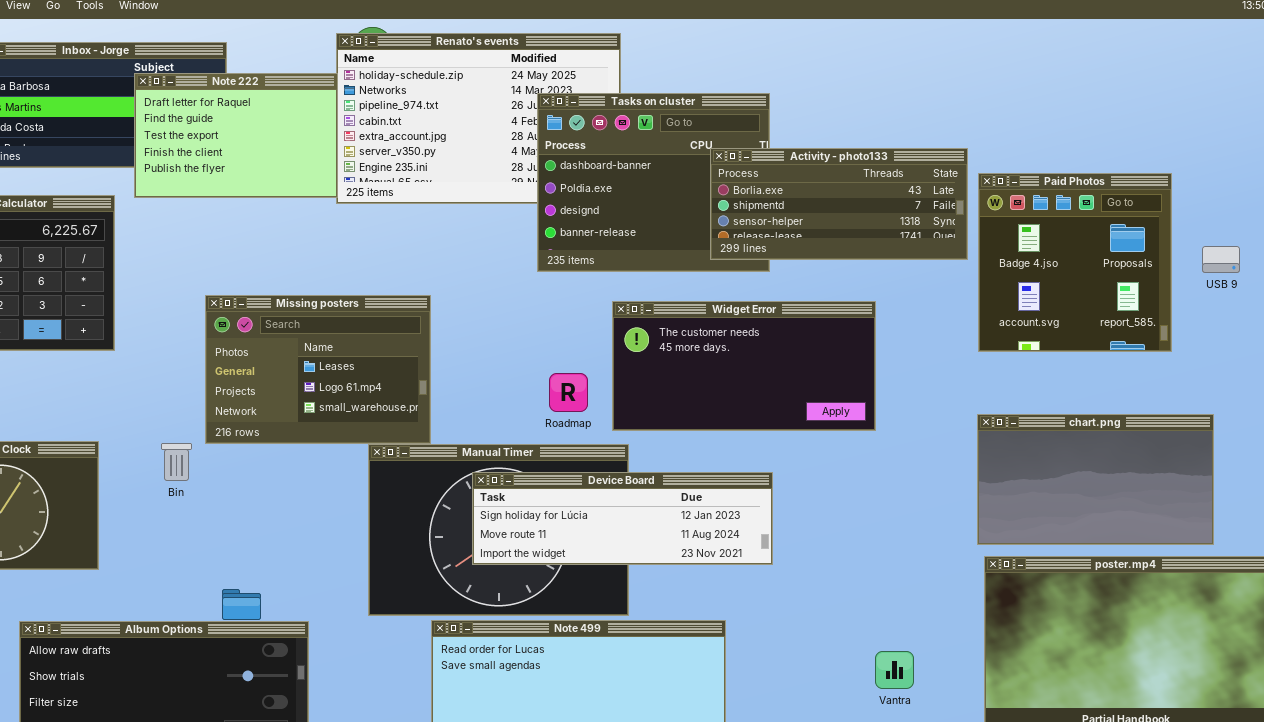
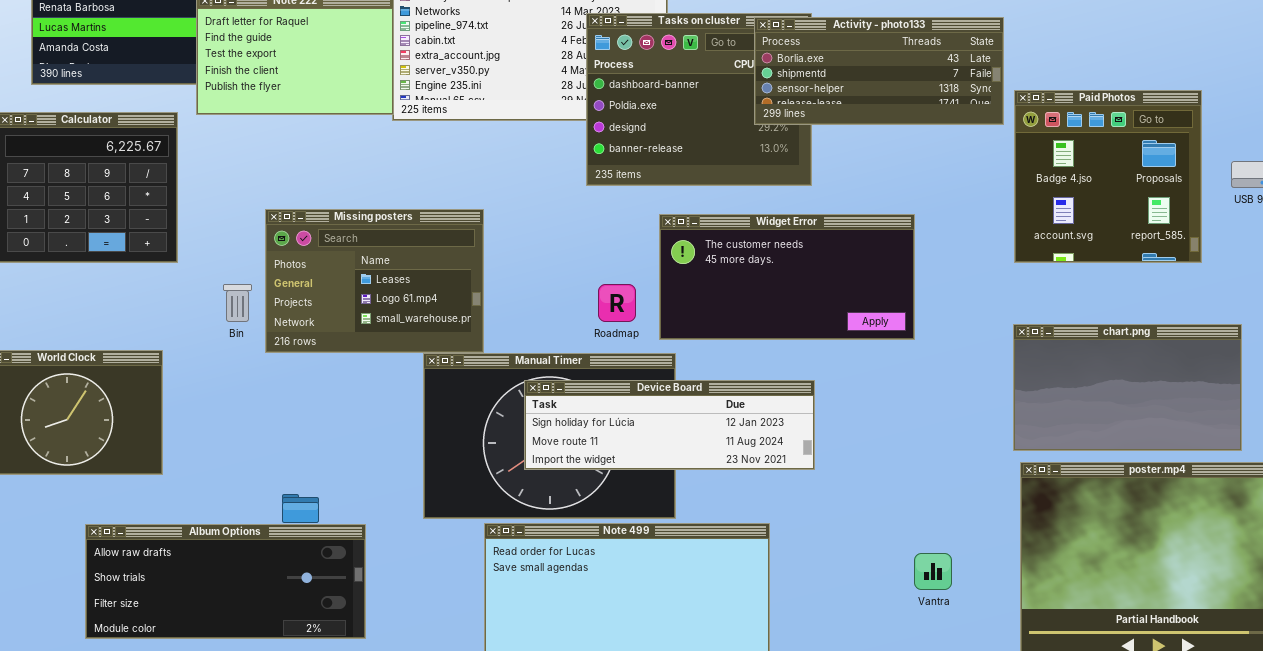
Activity - photo133: [710,148,968,260] -> [754,17,1004,125], moved
Bin: [161,443,192,481] -> [223,284,252,322], moved

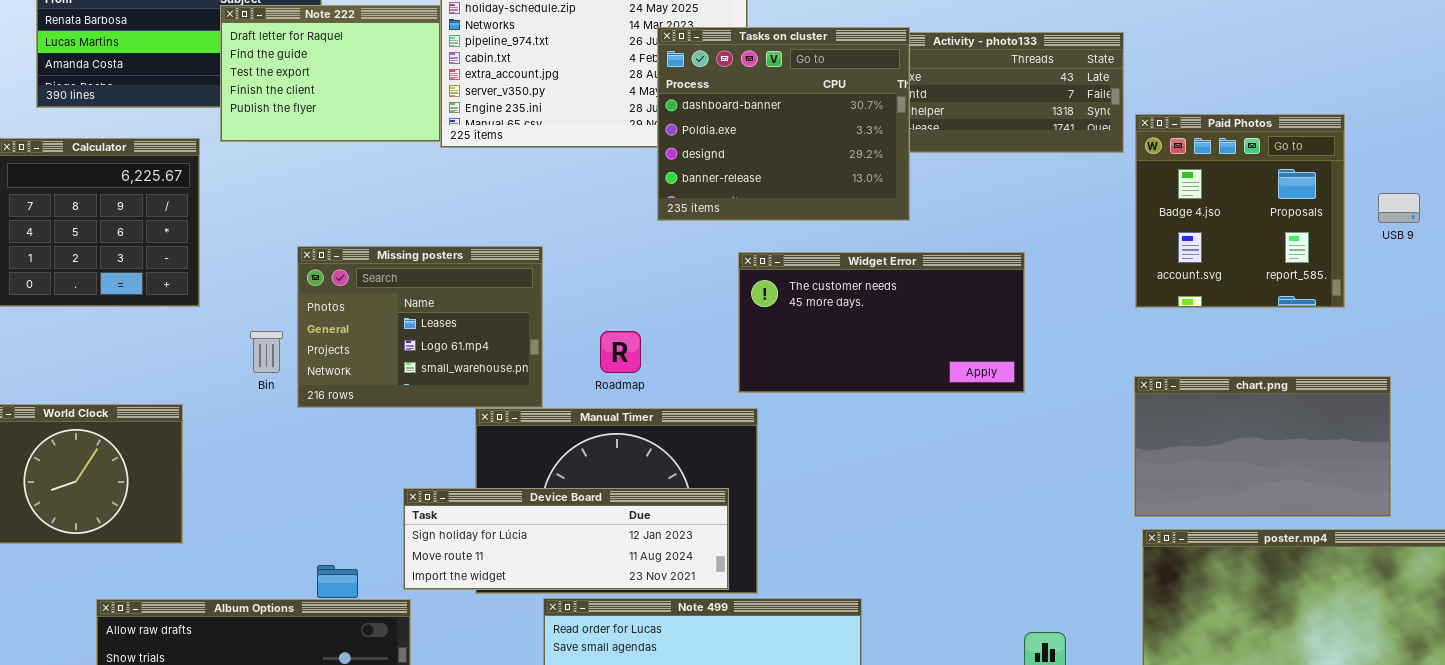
Tasks on cluster: [586,13,812,186] -> [657,27,910,221], raised
Roadmap: [598,284,636,322] -> [600,331,641,373], moved
Device Board: [524,380,815,470] -> [403,488,729,590], moved

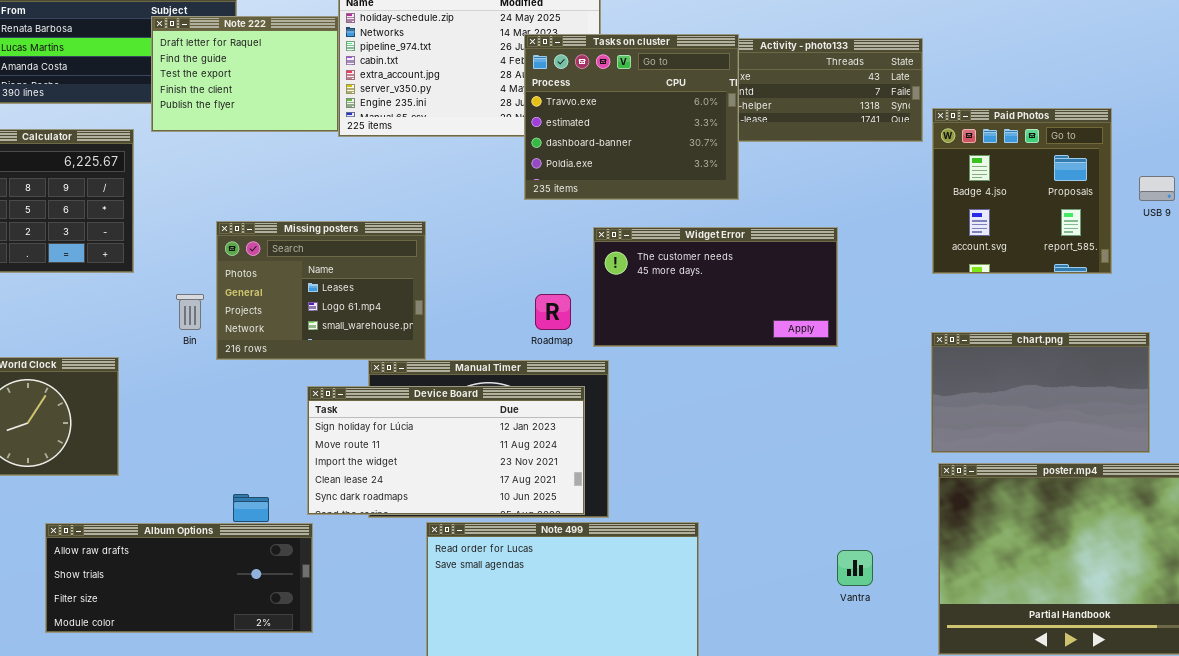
Tasks on cluster: [657,27,910,221] -> [524,34,739,200], scrolled up 2 rows
Roadmap: [600,331,641,373] -> [535,294,571,330], moved
Device Board: [403,488,729,590] -> [307,386,585,515], resized

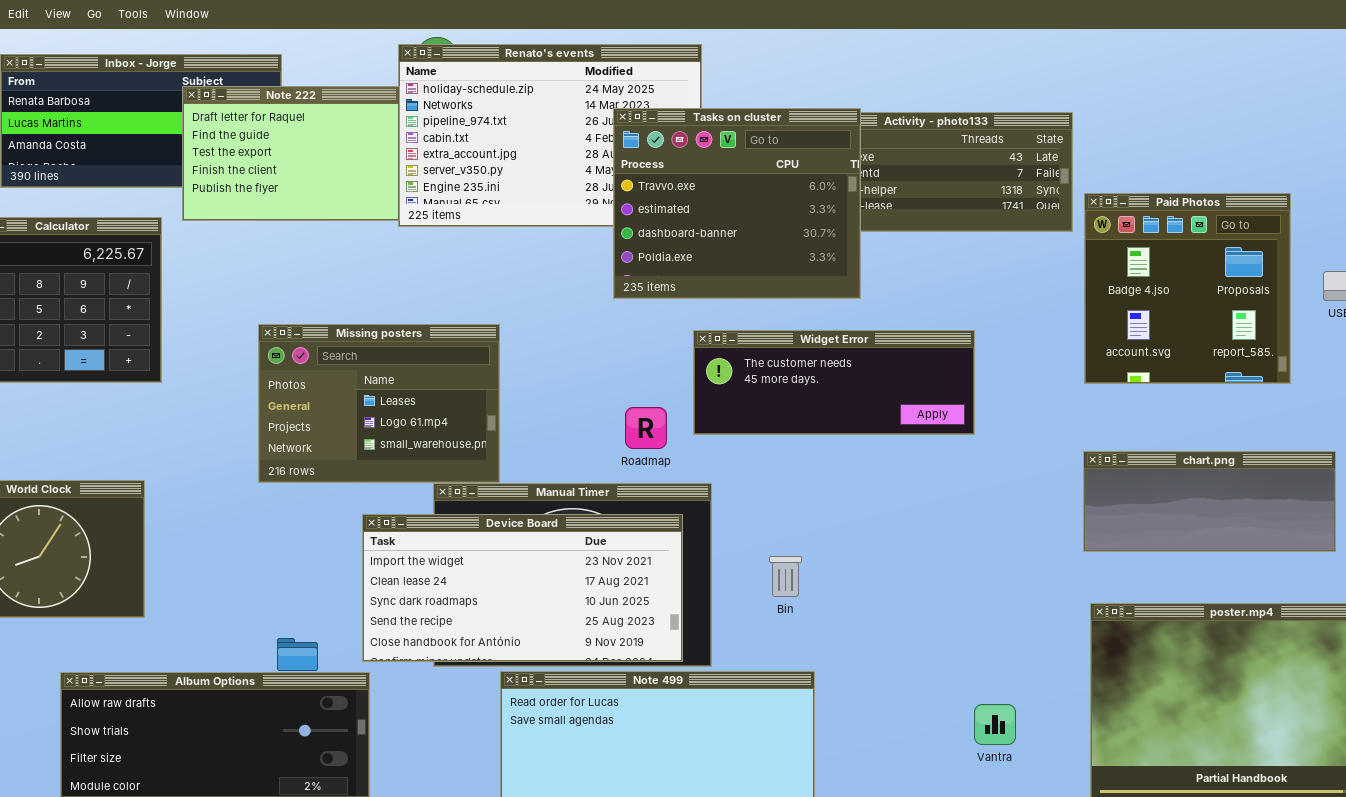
Widget Error: [593,227,838,347] -> [693,330,975,435], resized
Bin: [176,294,204,330] -> [769,556,802,597], moved
chart.png: [931,332,1150,453] -> [1083,451,1336,552], resized
Device Board: [307,386,585,515] -> [362,514,683,662], scrolled down 2 rows

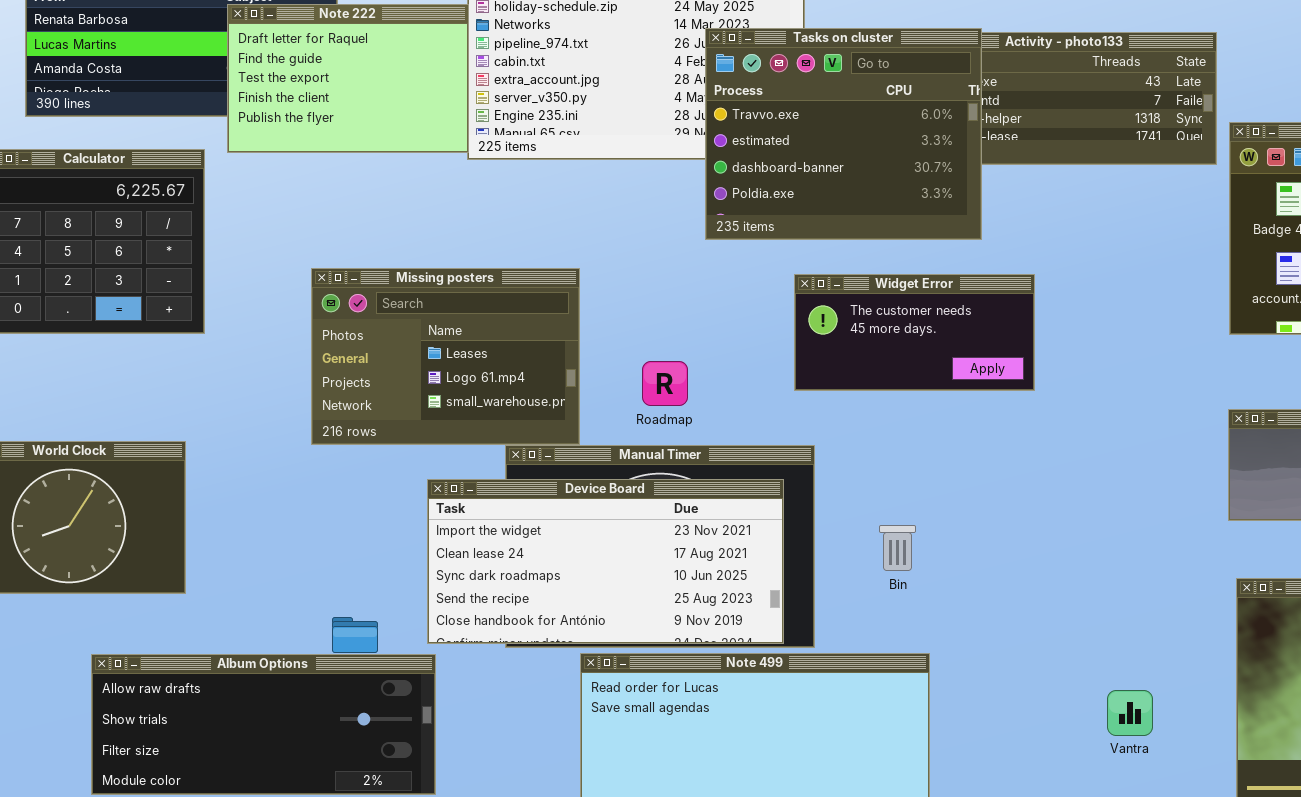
Widget Error: [693,330,975,435] -> [794,274,1035,391], resized
Roadmap: [625,407,667,449] -> [642,361,688,406], moved

